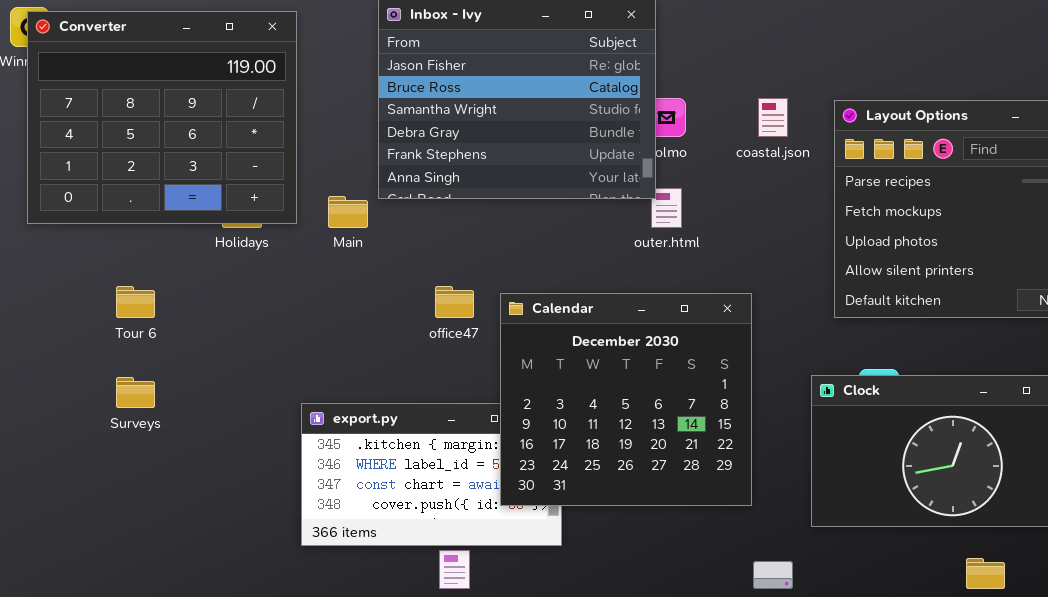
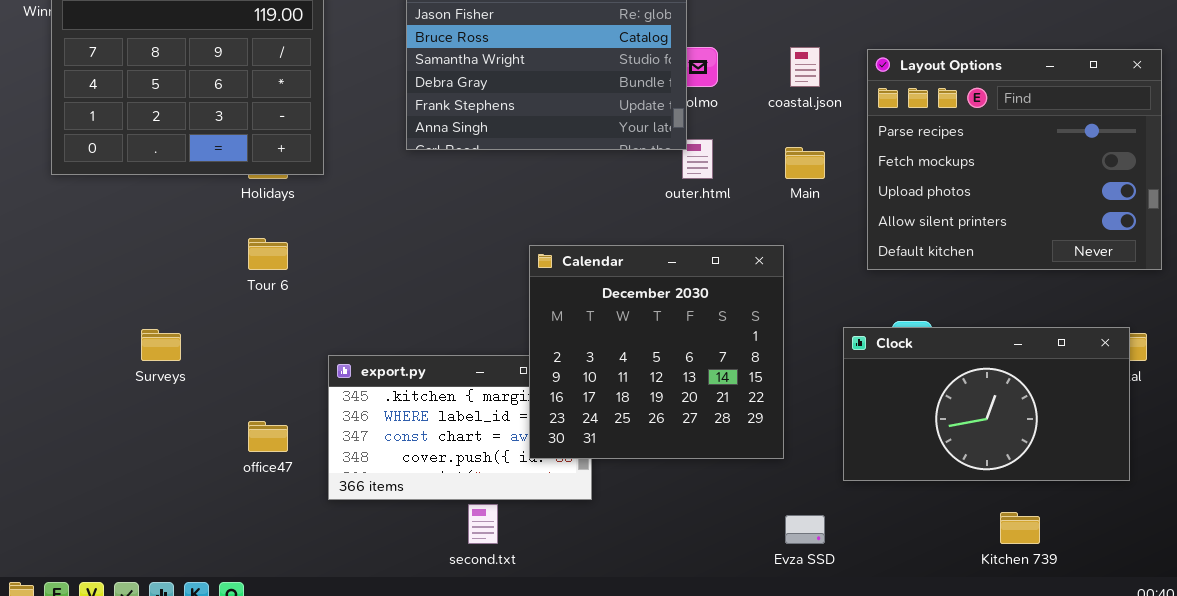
Main: [328,196,368,228] -> [785,147,825,179], moved
Tour 6: [116,286,155,318] -> [248,238,288,270], moved
office47: [435,286,474,318] -> [248,421,288,452], moved

